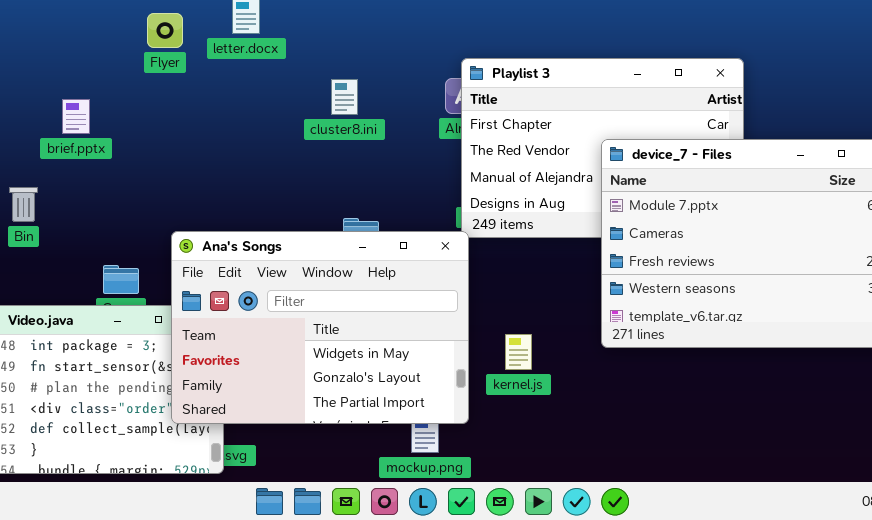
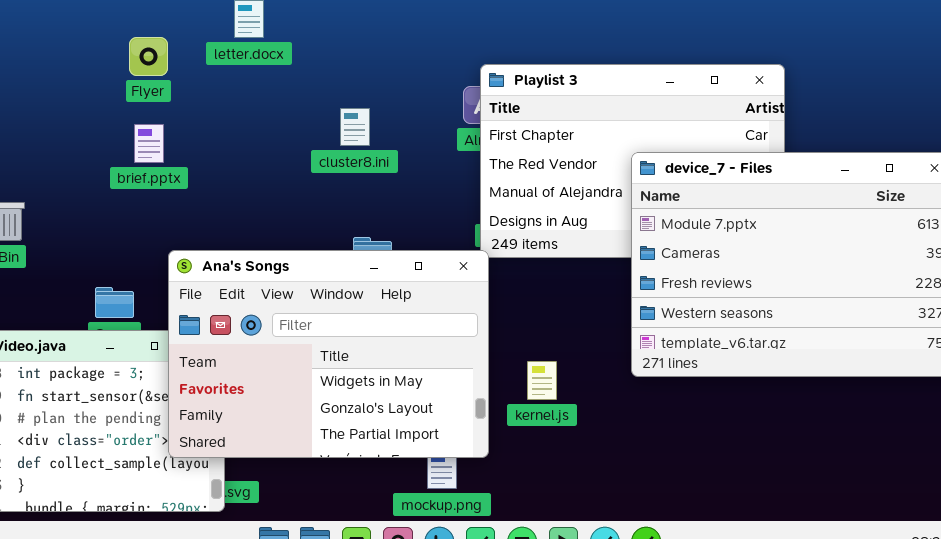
Flyer: [147,13,183,48] -> [129,37,168,76], moved
cluster8.ini: [331,79,358,115] -> [340,108,370,146], moved
brief.pptx: [62,99,90,134] -> [134,124,164,163], moved

